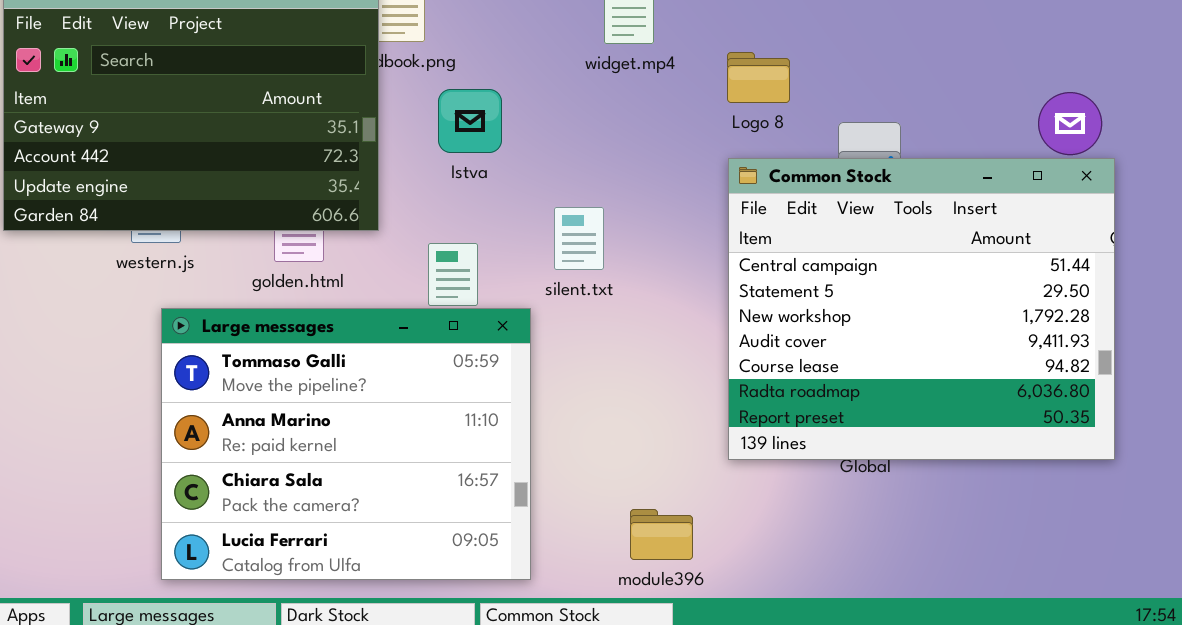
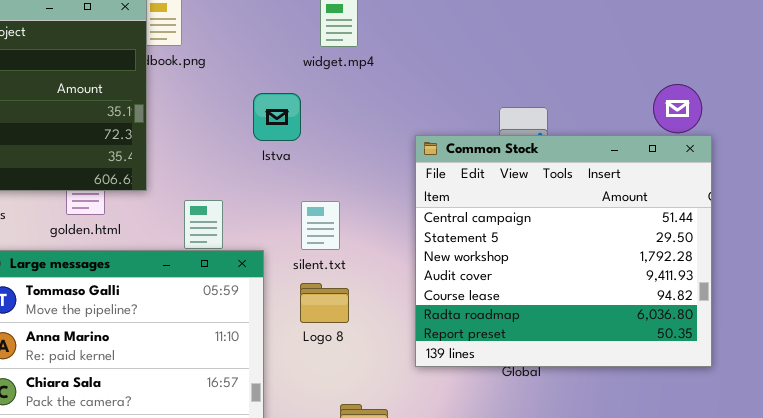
Logo 8: [727,52,790,103] -> [300,283,349,323], moved
Istva: [438,89,502,153] -> [253,93,301,141], moved
silent.txt: [554,207,604,270] -> [301,201,340,250], moved

